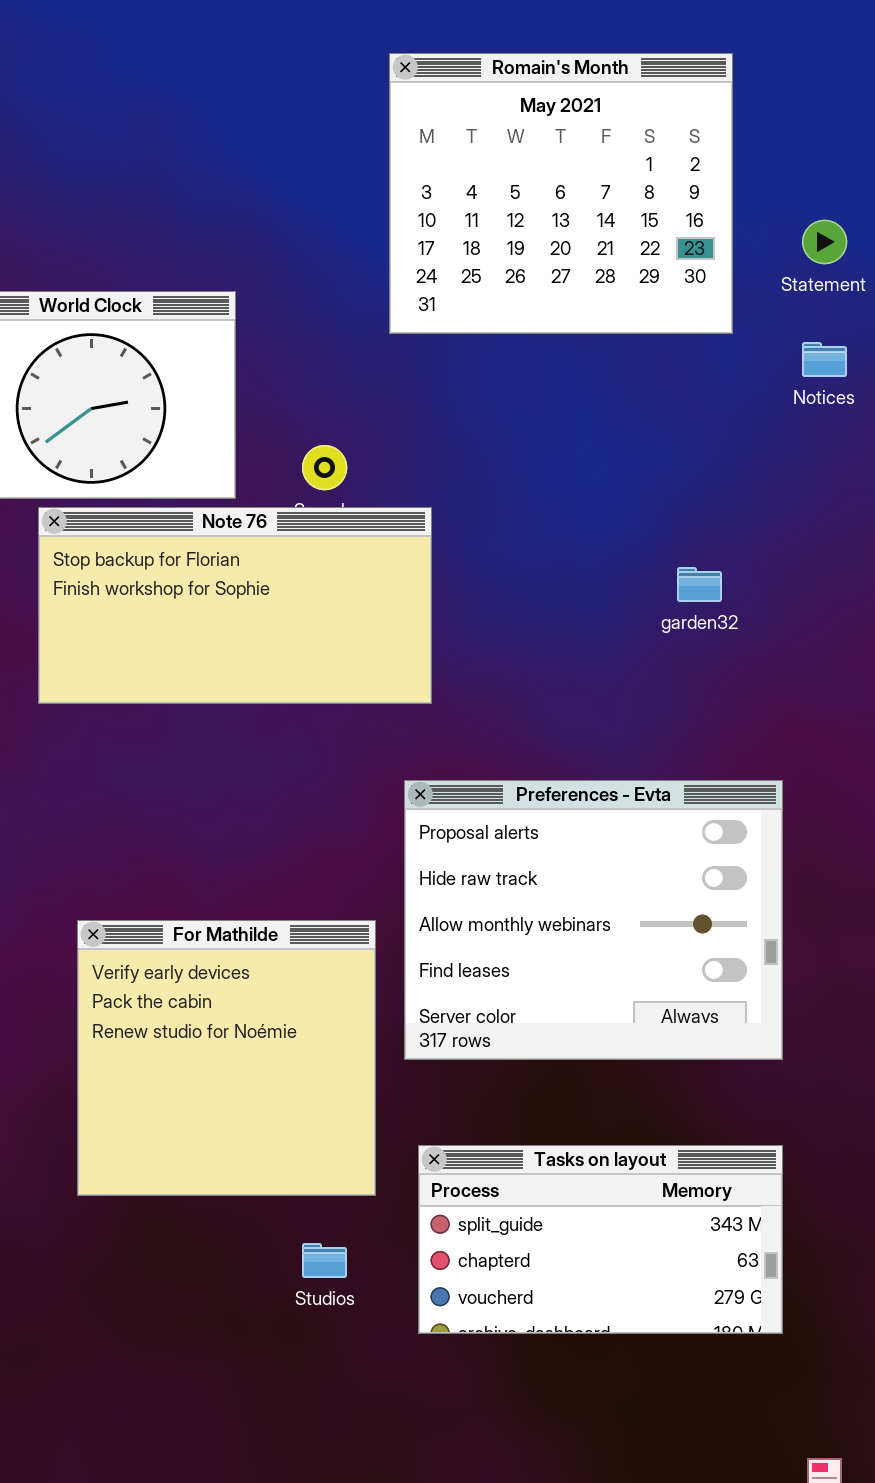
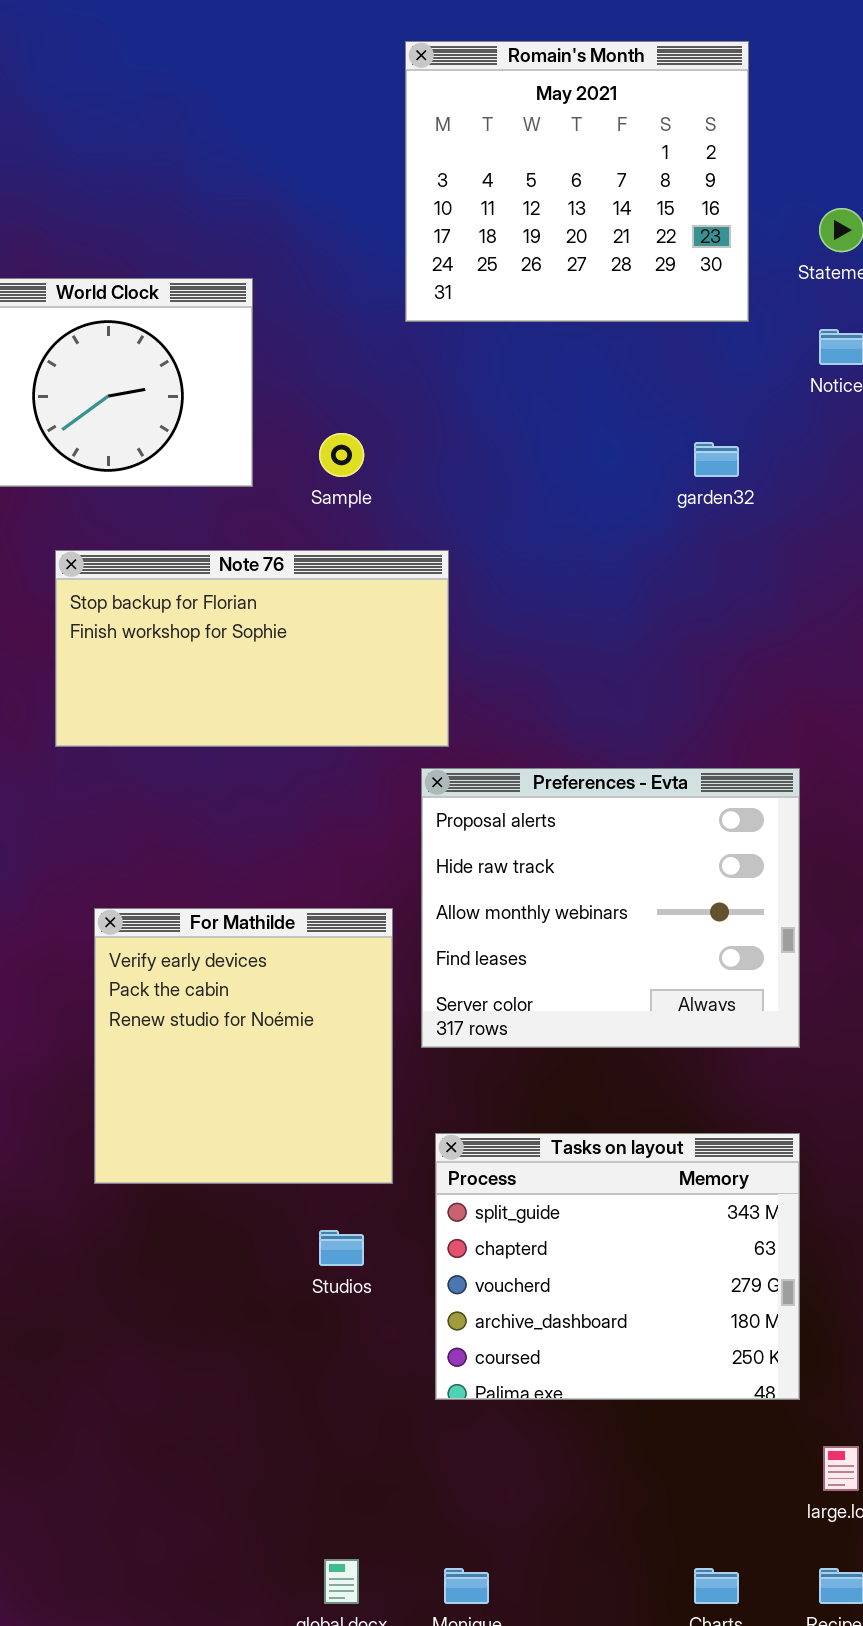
Note 76: [38,507,432,704] -> [55,550,449,747], moved
garden32: [677,567,722,602] -> [694,442,739,477], moved
Tasks on layout: [418,1145,783,1334] -> [435,1133,800,1400], resized

